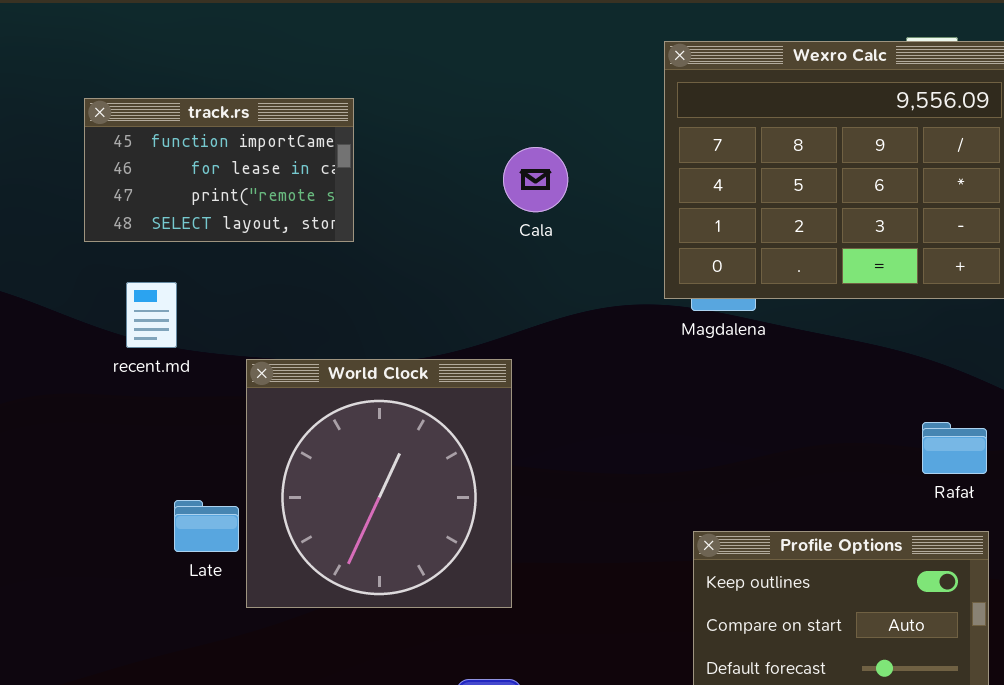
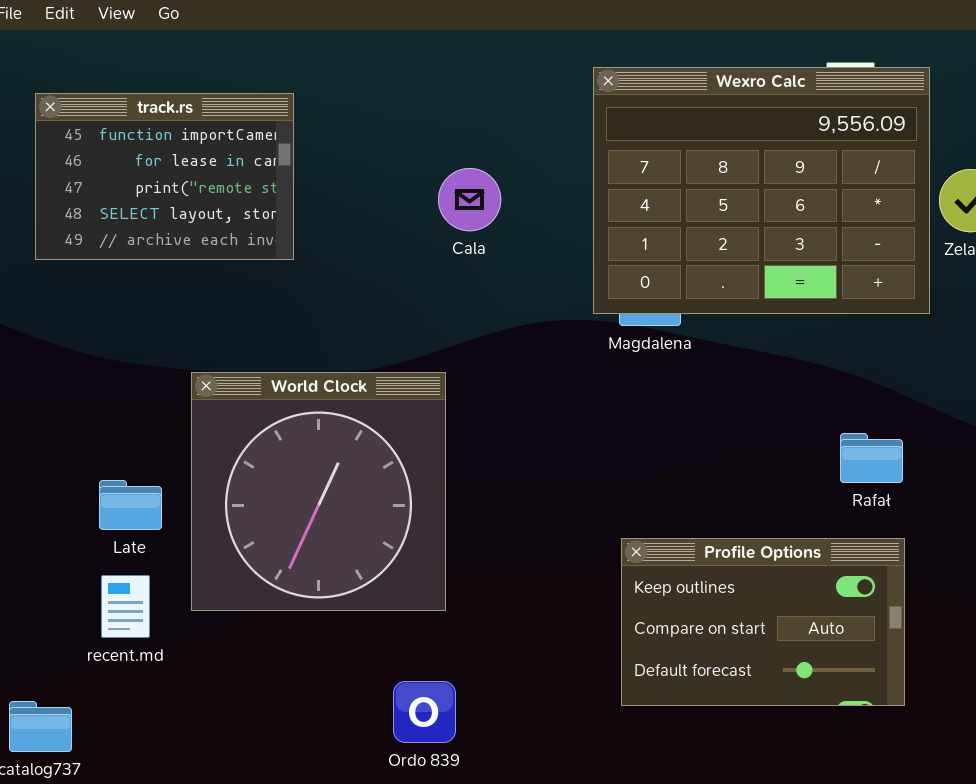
track.rs: [84,98,354,242] -> [35,93,294,260], resized
recent.md: [126,282,177,348] -> [101,575,150,638], moved
Late: [174,500,239,552] -> [99,480,162,530], moved

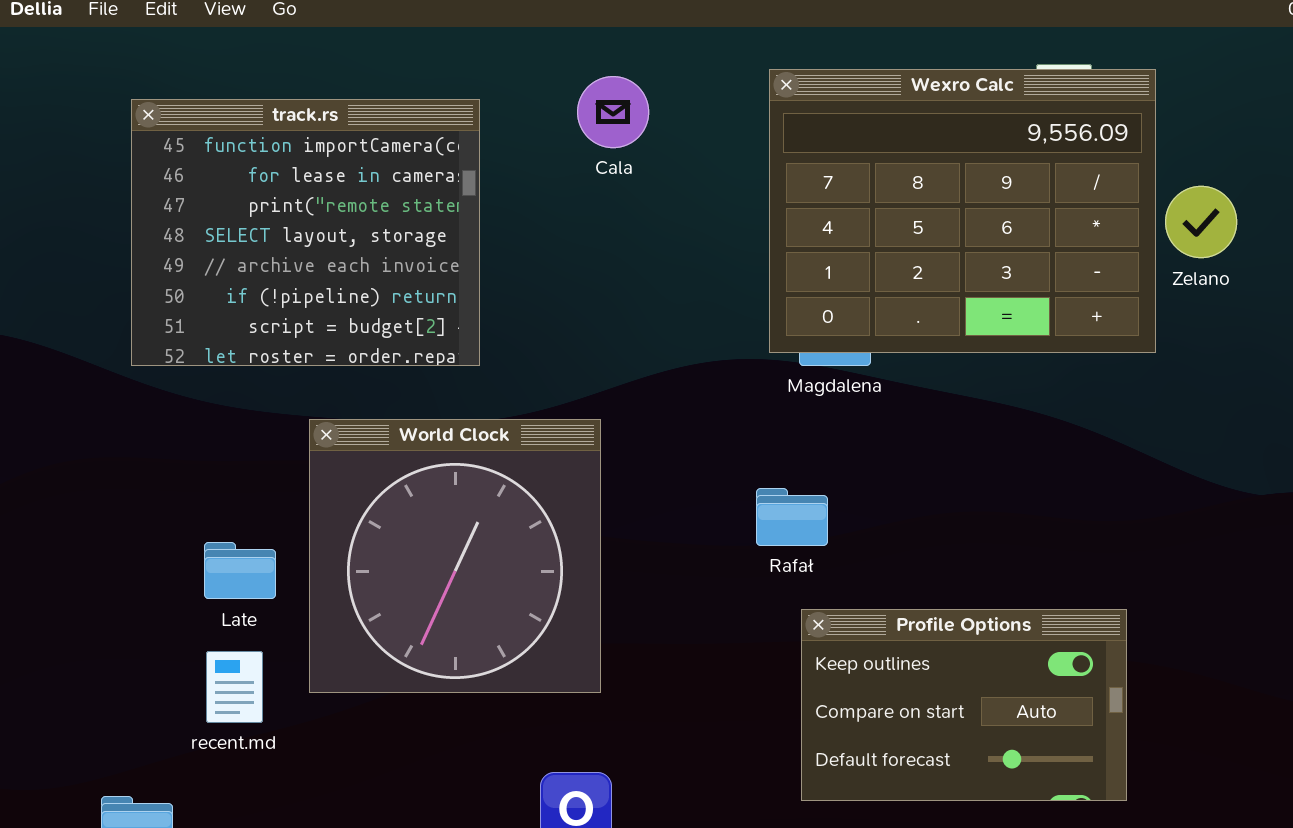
track.rs: [35,93,294,260] -> [131,99,480,366], resized
Cala: [438,168,501,231] -> [577,76,649,148], moved
Rafał: [840,433,903,483] -> [756,488,828,546], moved

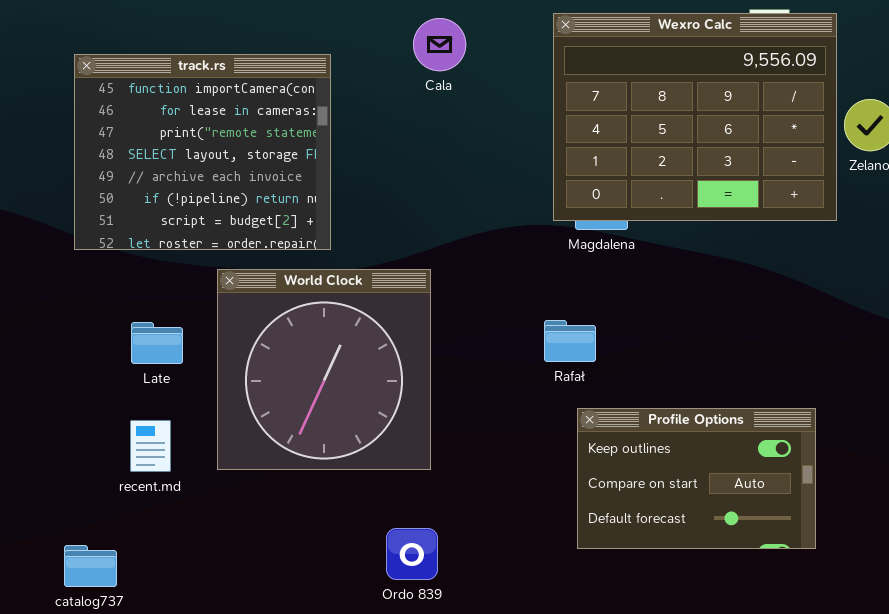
track.rs: [131,99,480,366] -> [74,54,331,250], moved
Late: [204,542,276,599] -> [131,322,183,364], moved
recent.md: [206,651,263,723] -> [130,420,171,472], moved

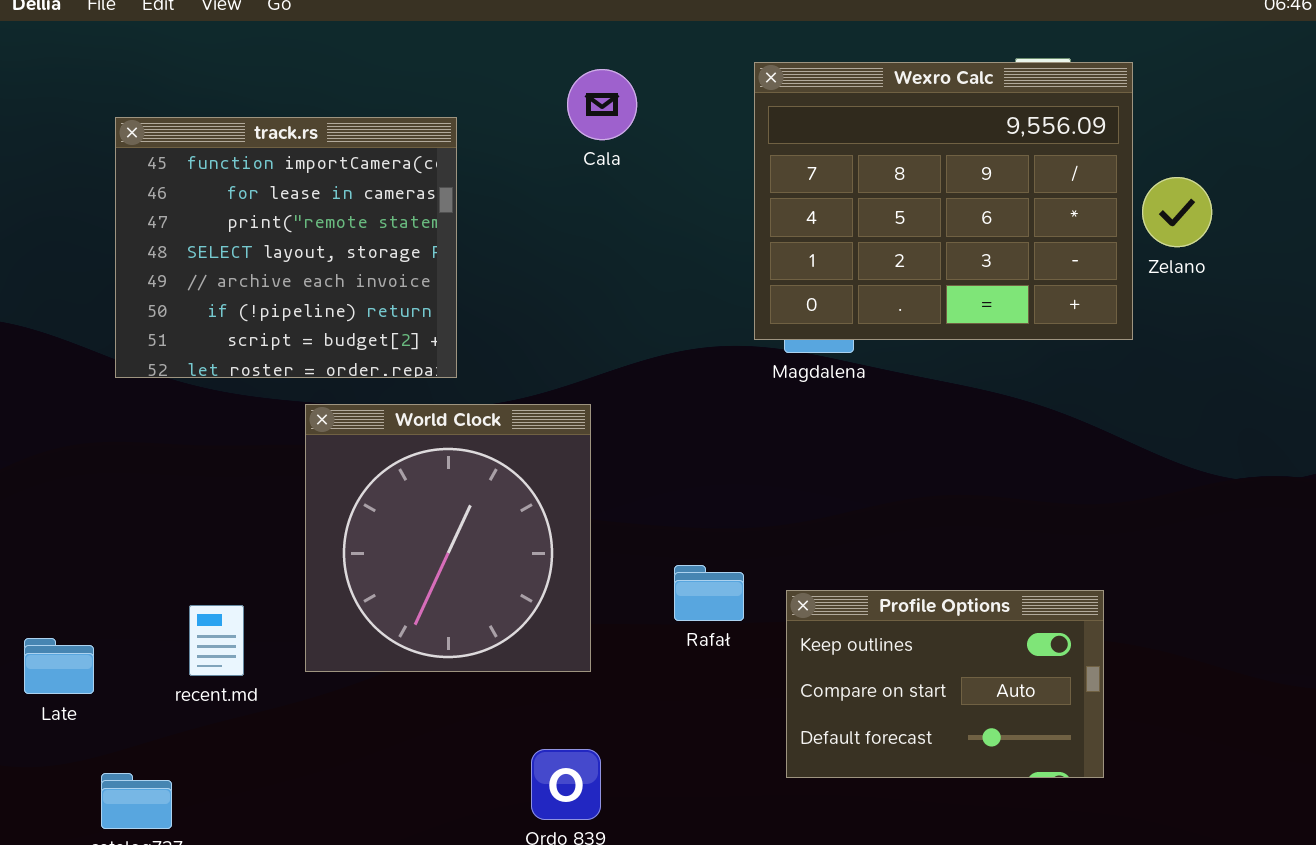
Rafał: [544,320,596,362] -> [674,565,744,621], moved
Late: [131,322,183,364] -> [24,638,94,694], moved

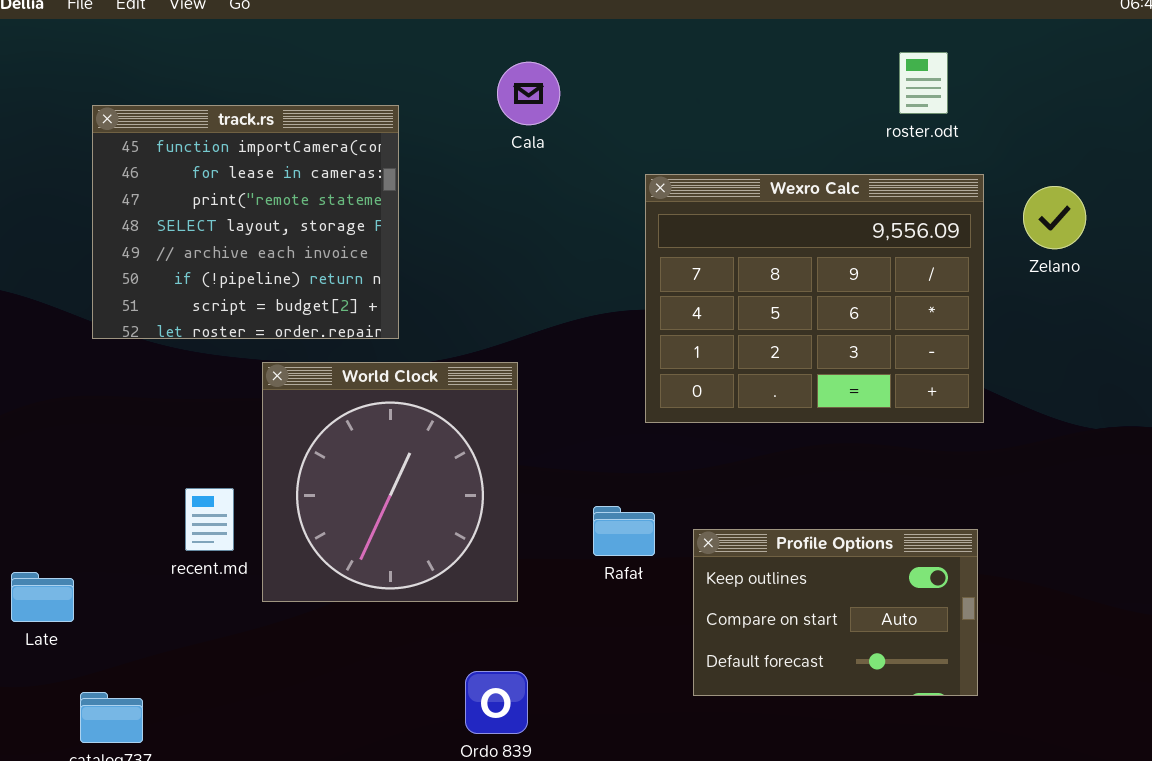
Wexro Calc: [754,62,1133,340] -> [645,174,984,423], moved
Zelano: [1142,177,1212,247] -> [1023,186,1086,249], moved
recent.md: [189,605,244,676] -> [185,488,234,551], moved

